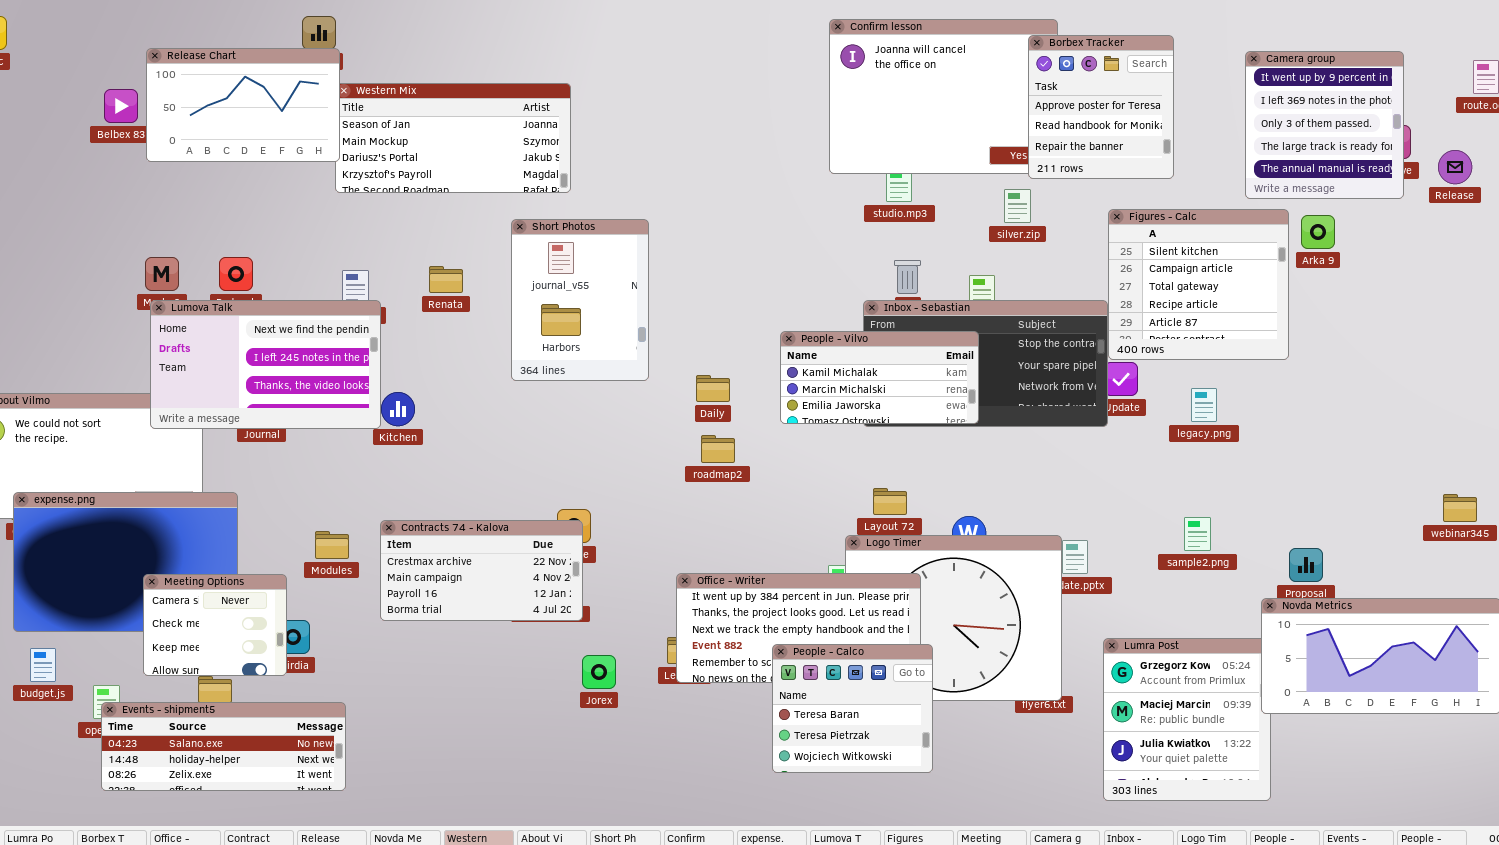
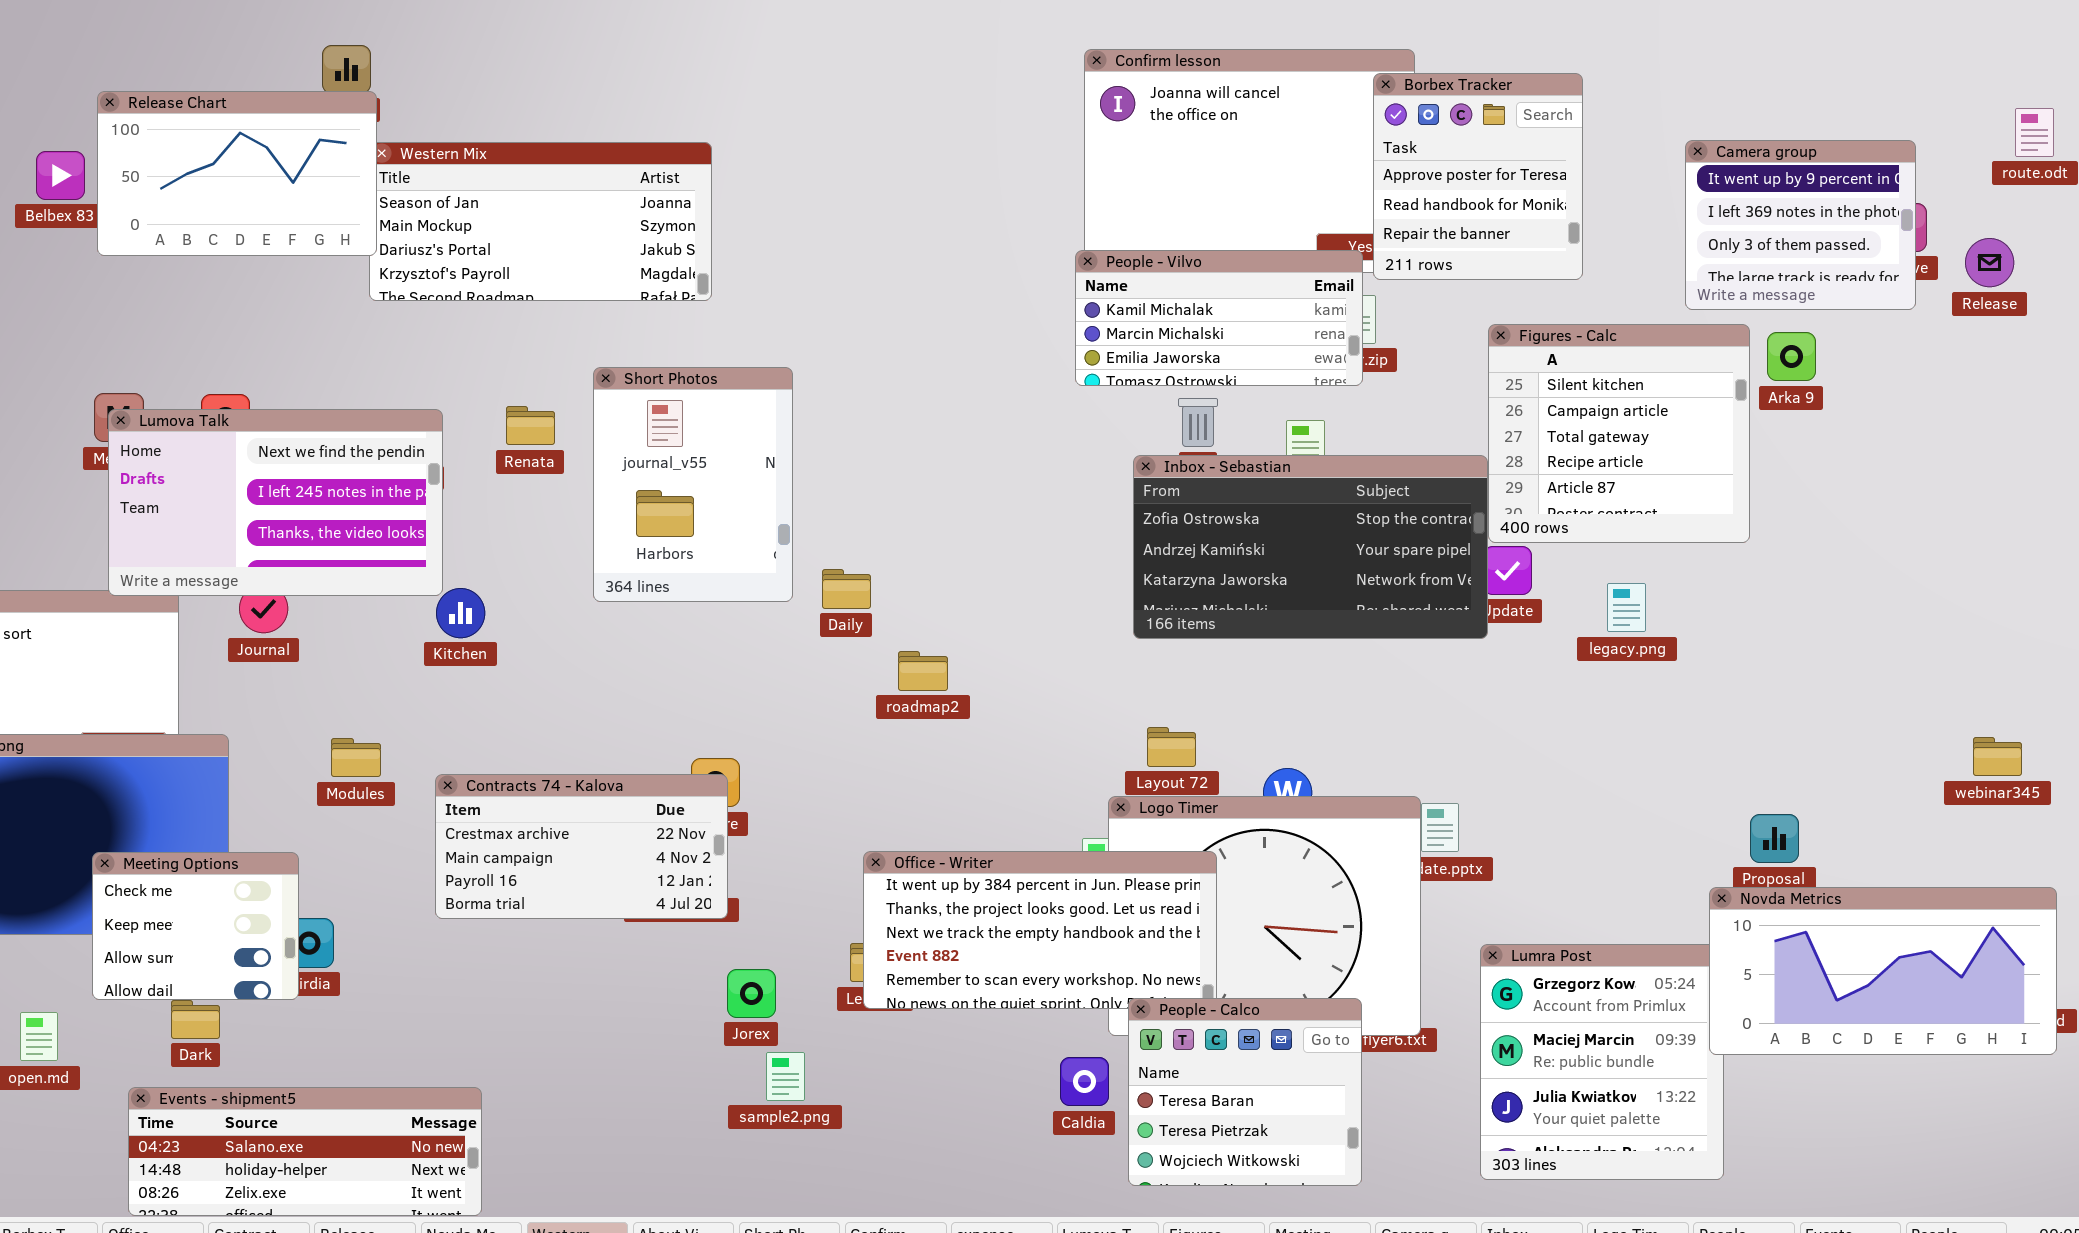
Camera group: [1245,51,1404,199] -> [1685,140,1916,310], resized
Short Photos: [511,219,649,381] -> [593,367,793,602], moved
Lumova Talk: [150,300,381,429] -> [108,409,443,596], moved
People - Vilvo: [780,331,979,424] -> [1075,250,1363,386], moved
Daily: [696,375,730,402] -> [822,569,871,609], moved
sample2.png: [1184,517,1211,551] -> [766,1052,805,1101], moved
Modules: [315,531,349,559] -> [331,738,381,777], moved
Meeting Options: [143,574,287,676] -> [92,852,299,1000], scrolled down 1 row
People - Calco: [772,644,933,773] -> [1128,998,1362,1186], moved
Events - shipment5: [101,702,346,791] -> [128,1087,482,1216], moved

